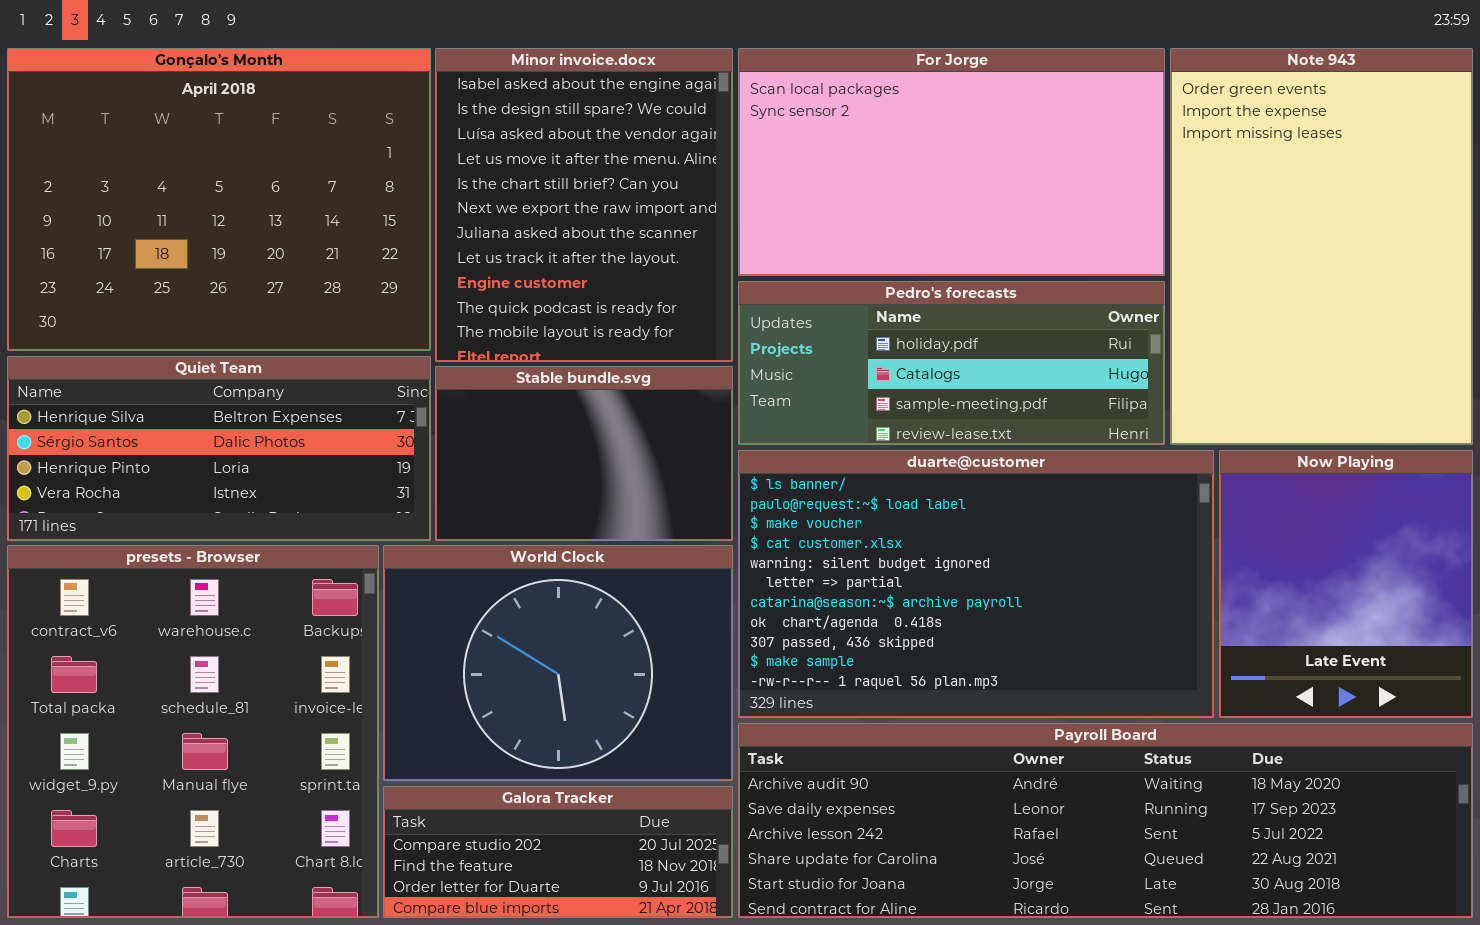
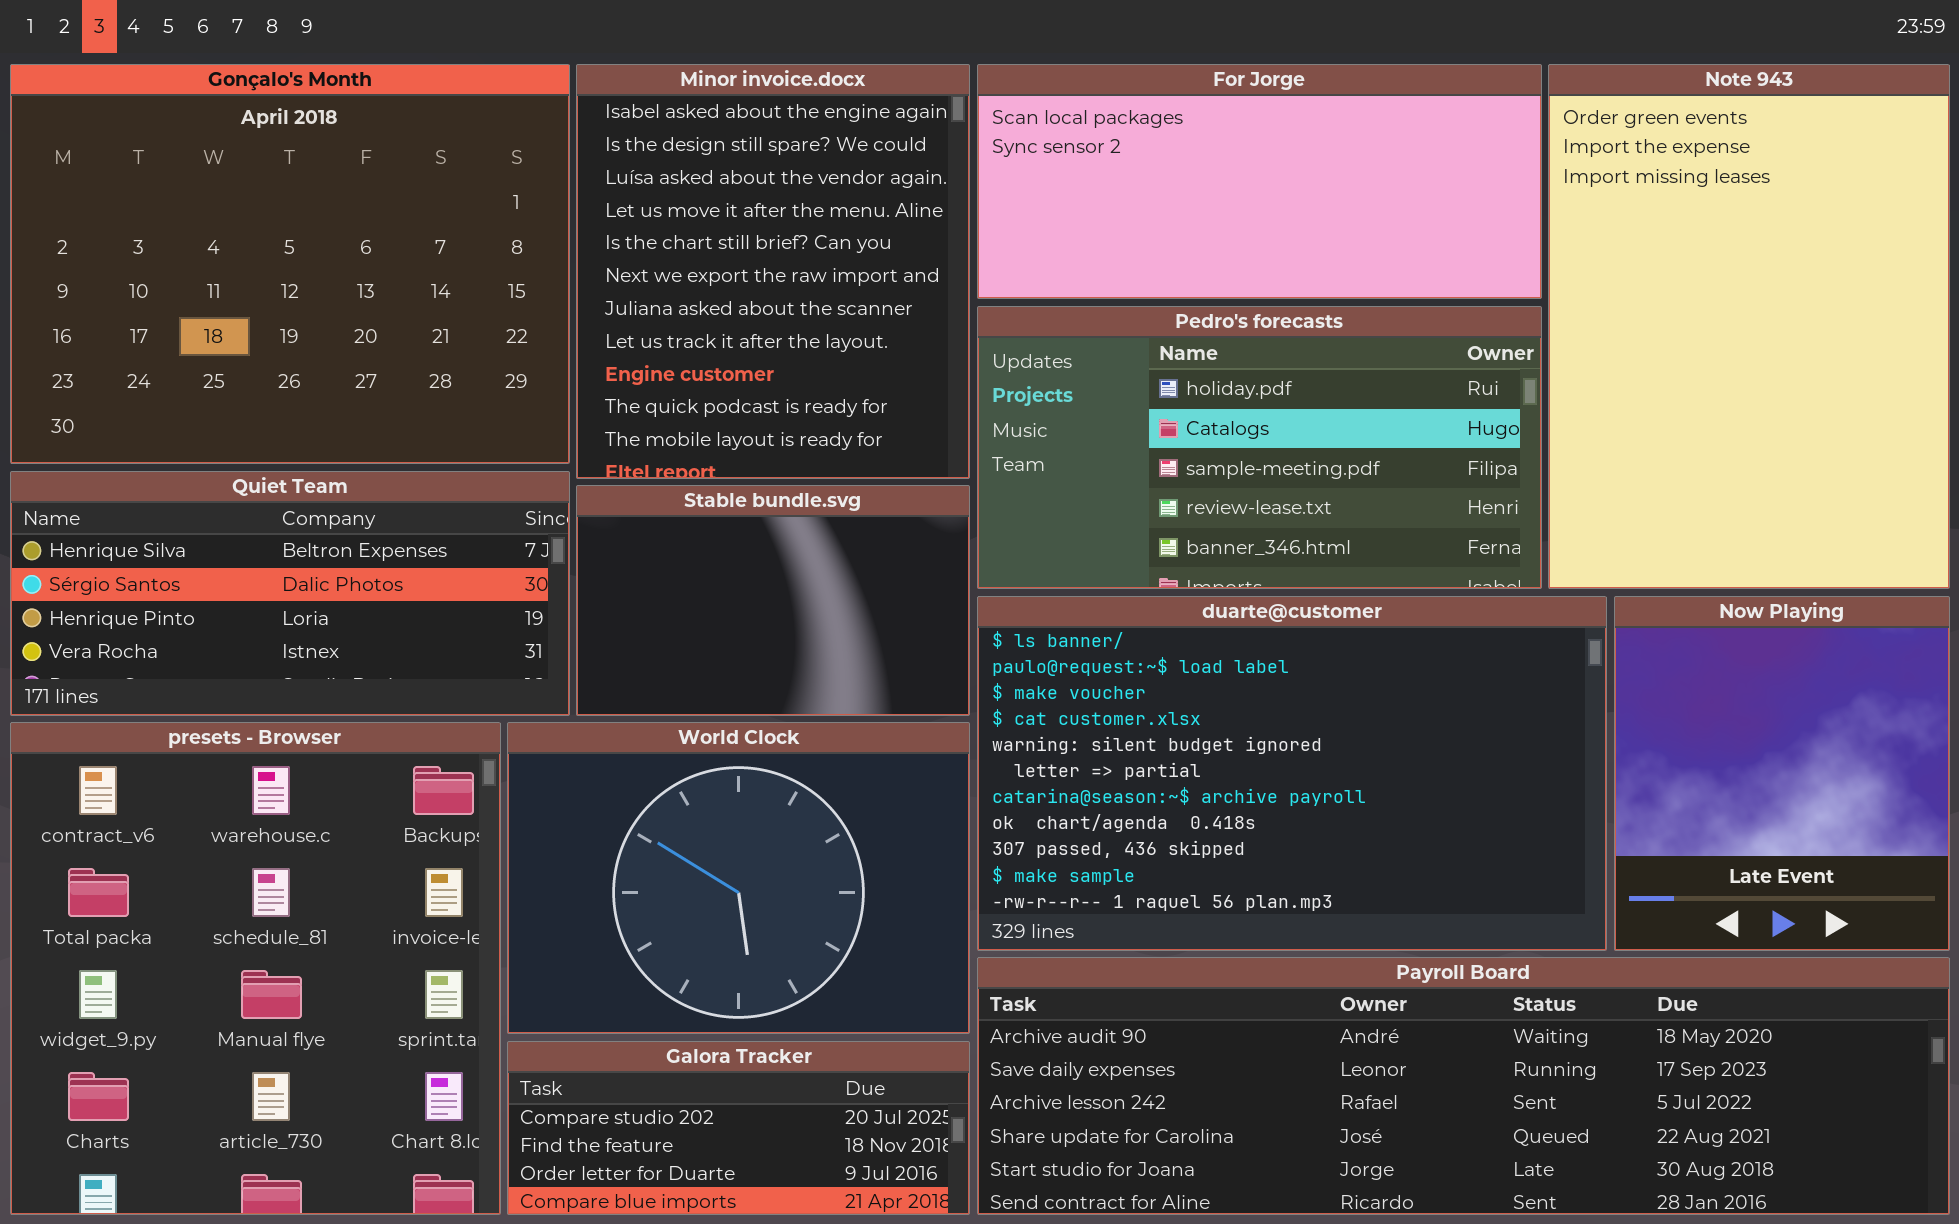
For Jorge: [738,48,1165,276] -> [977,64,1542,299], resized
Pedro's forecasts: [738,281,1165,445] -> [977,306,1542,589], resized

